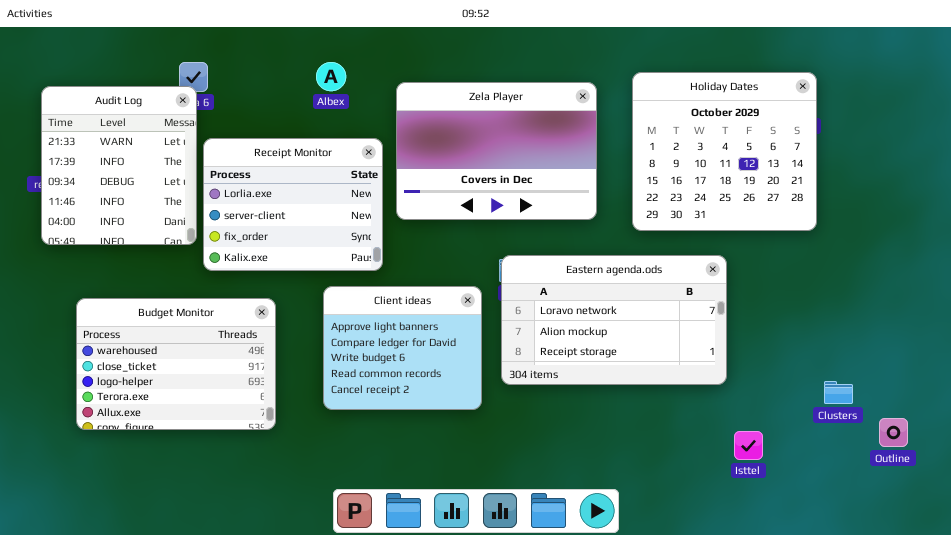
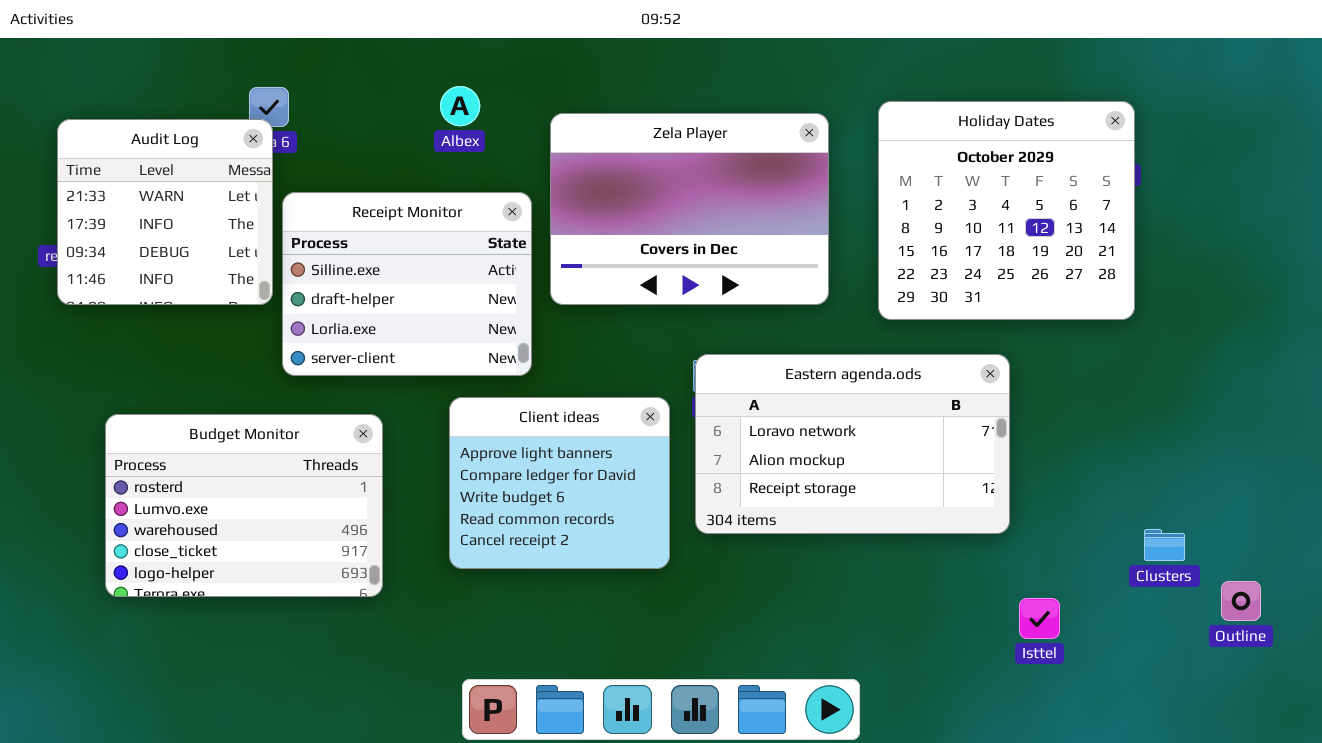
Audit Log: [41,86,197,245] -> [57,119,273,305], resized
Receipt Monitor: [203,138,383,271] -> [282,192,532,376], scrolled up 2 rows
Budget Monitor: [76,298,276,430] -> [105,414,383,597], scrolled up 2 rows

